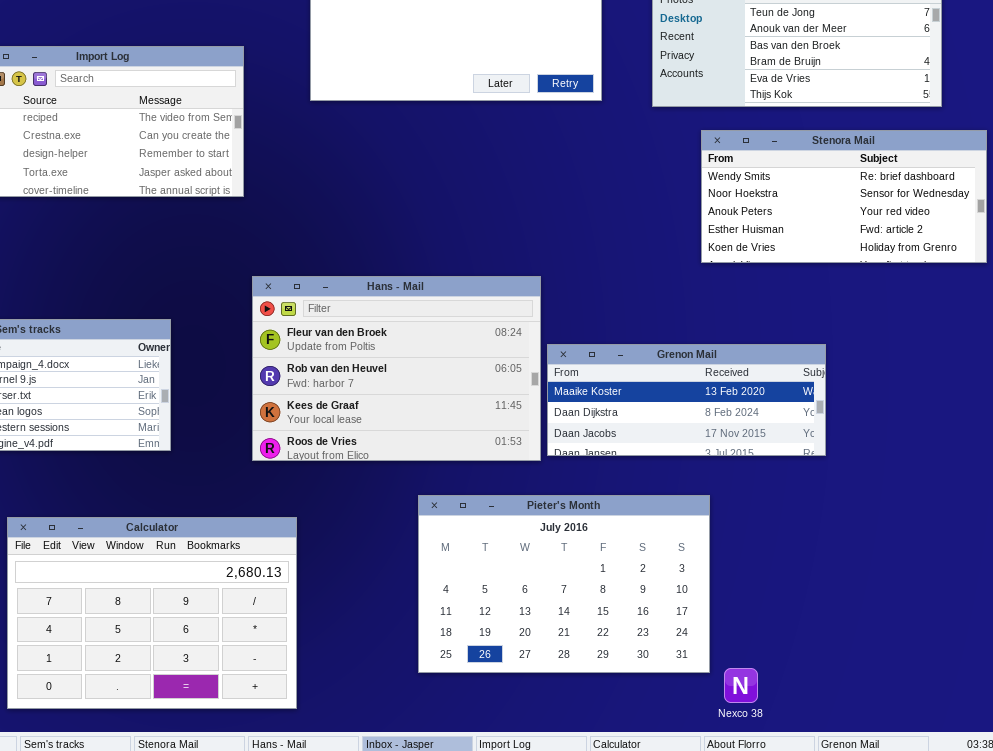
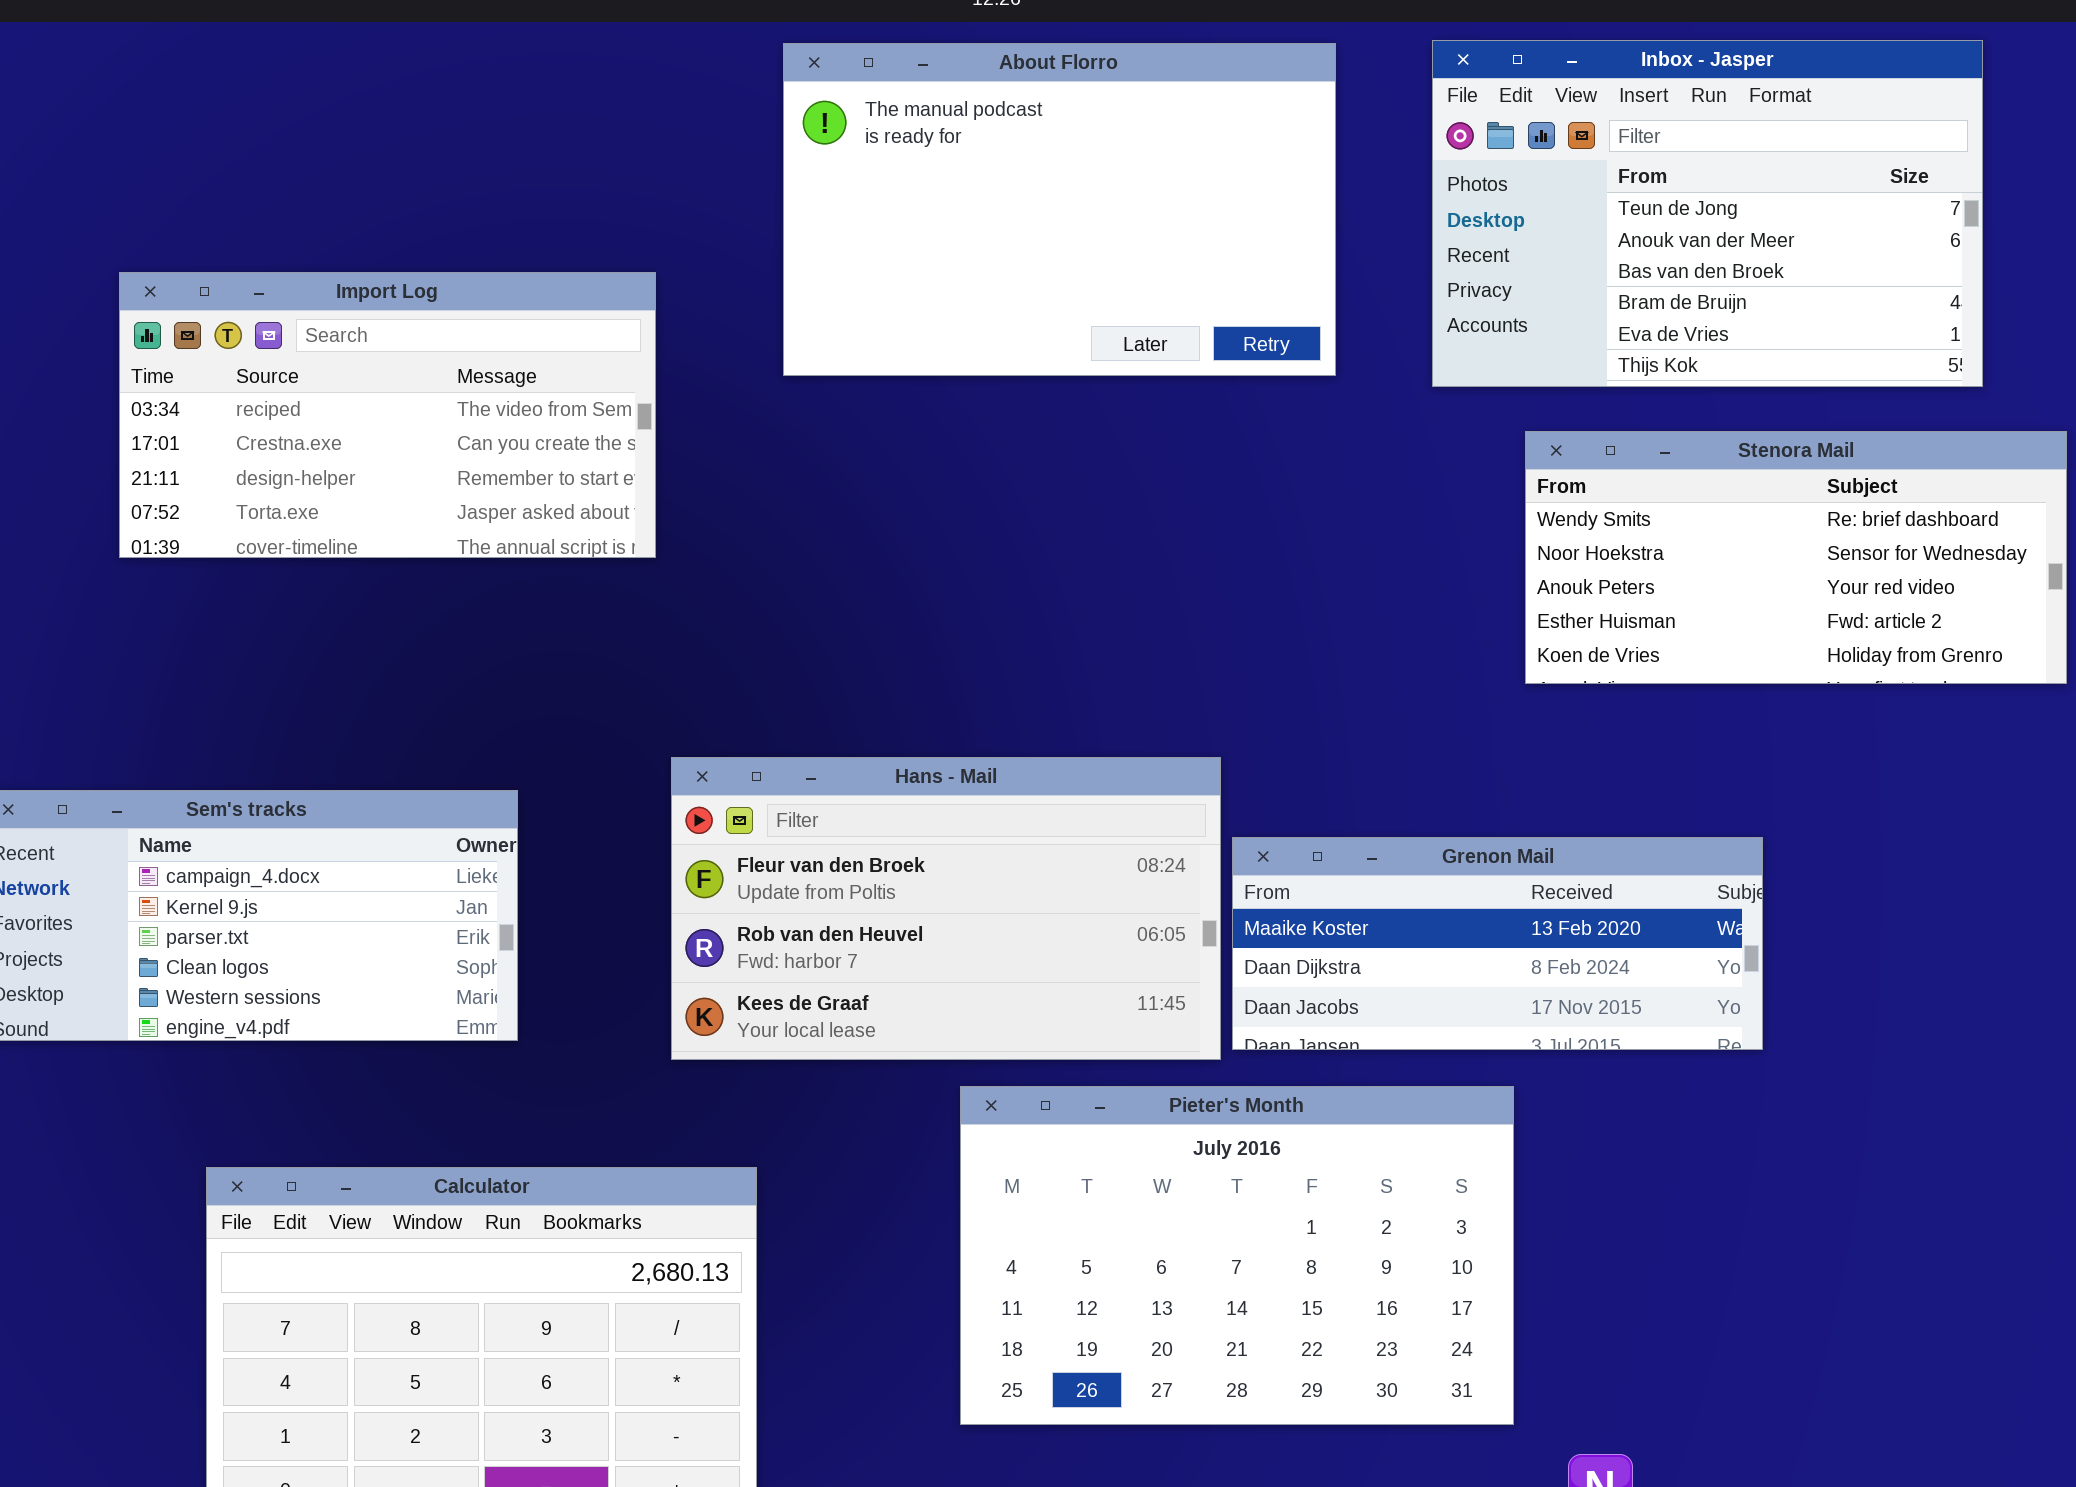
Hans - Mail: [252,276,541,461] -> [671,757,1221,1060], resized
Pieter's Month: [418,495,710,673] -> [960,1086,1514,1425], moved

